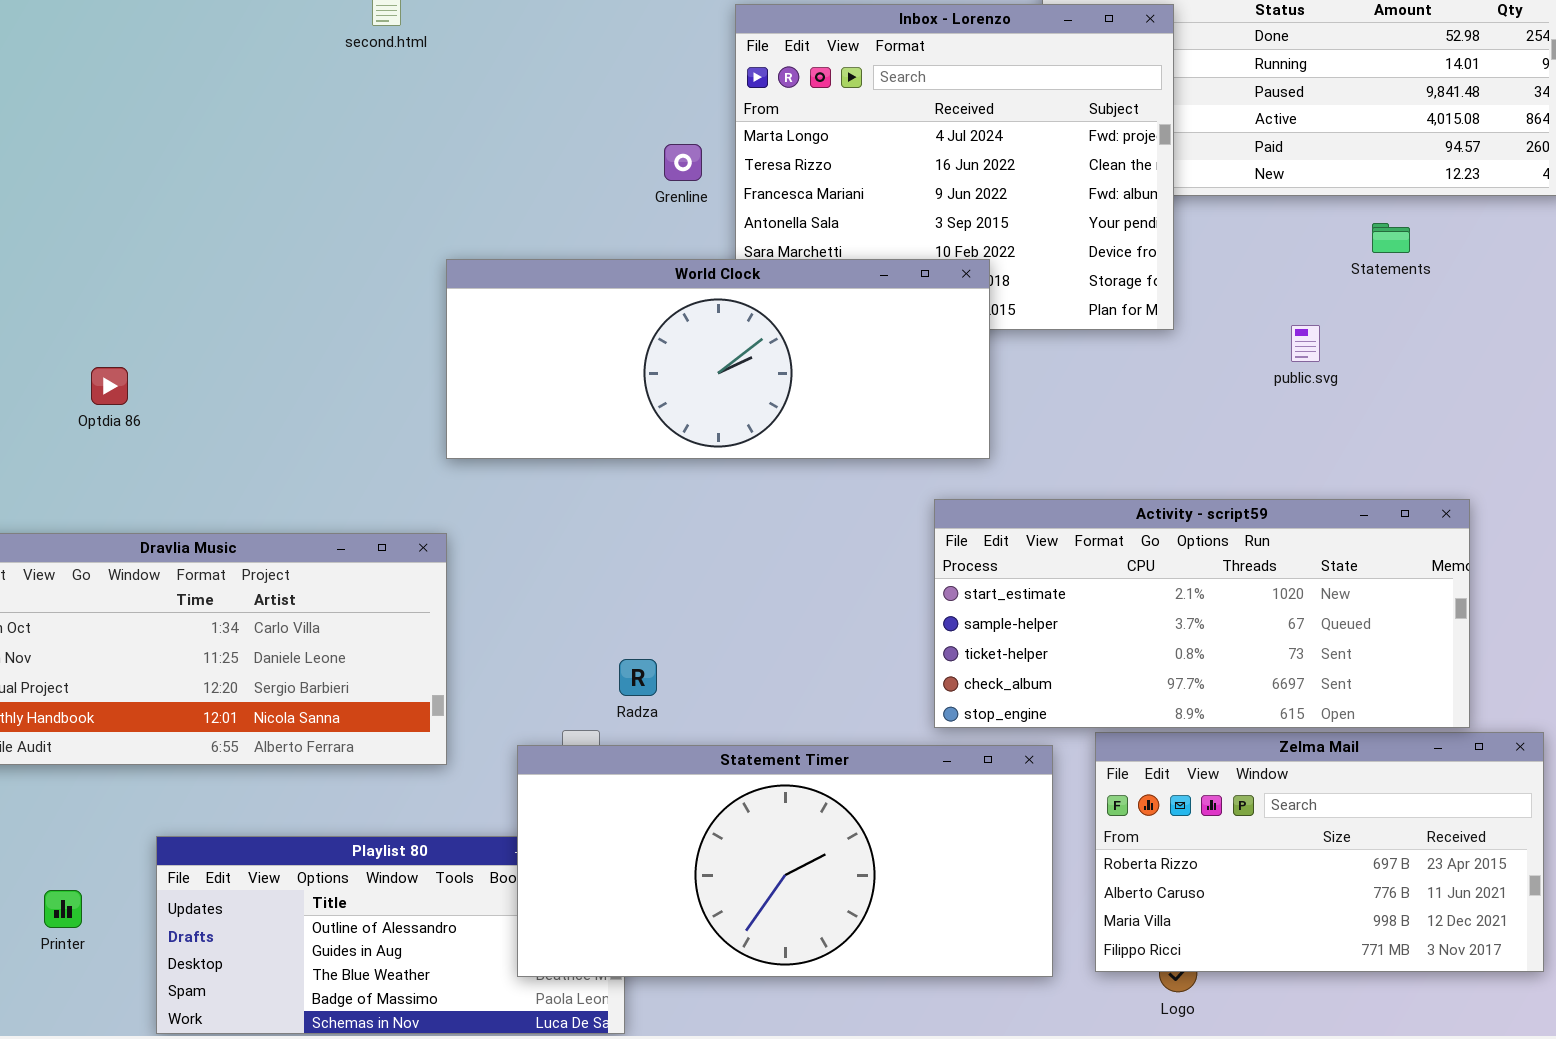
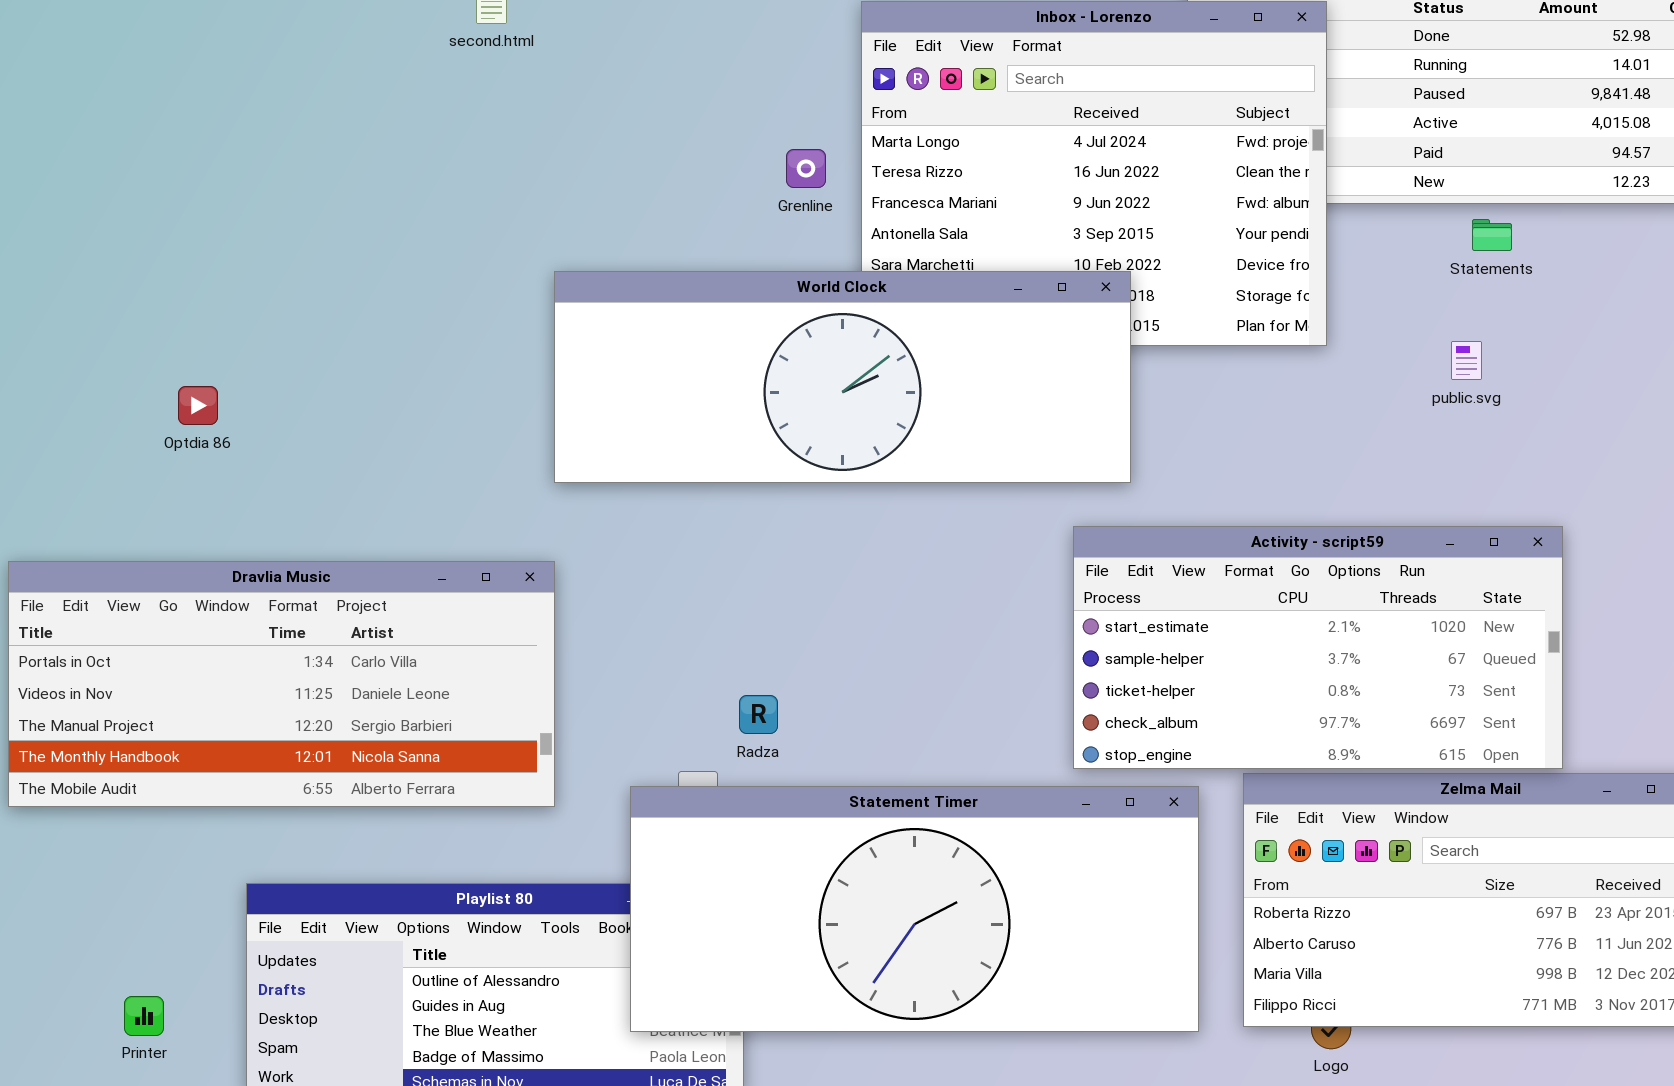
Statements: [1372,223,1410,253] -> [1472,219,1512,251], moved
Activity - script59: [934,499,1470,728] -> [1073,526,1563,769], resized
Printer: [44,890,82,928] -> [124,996,164,1036], moved

